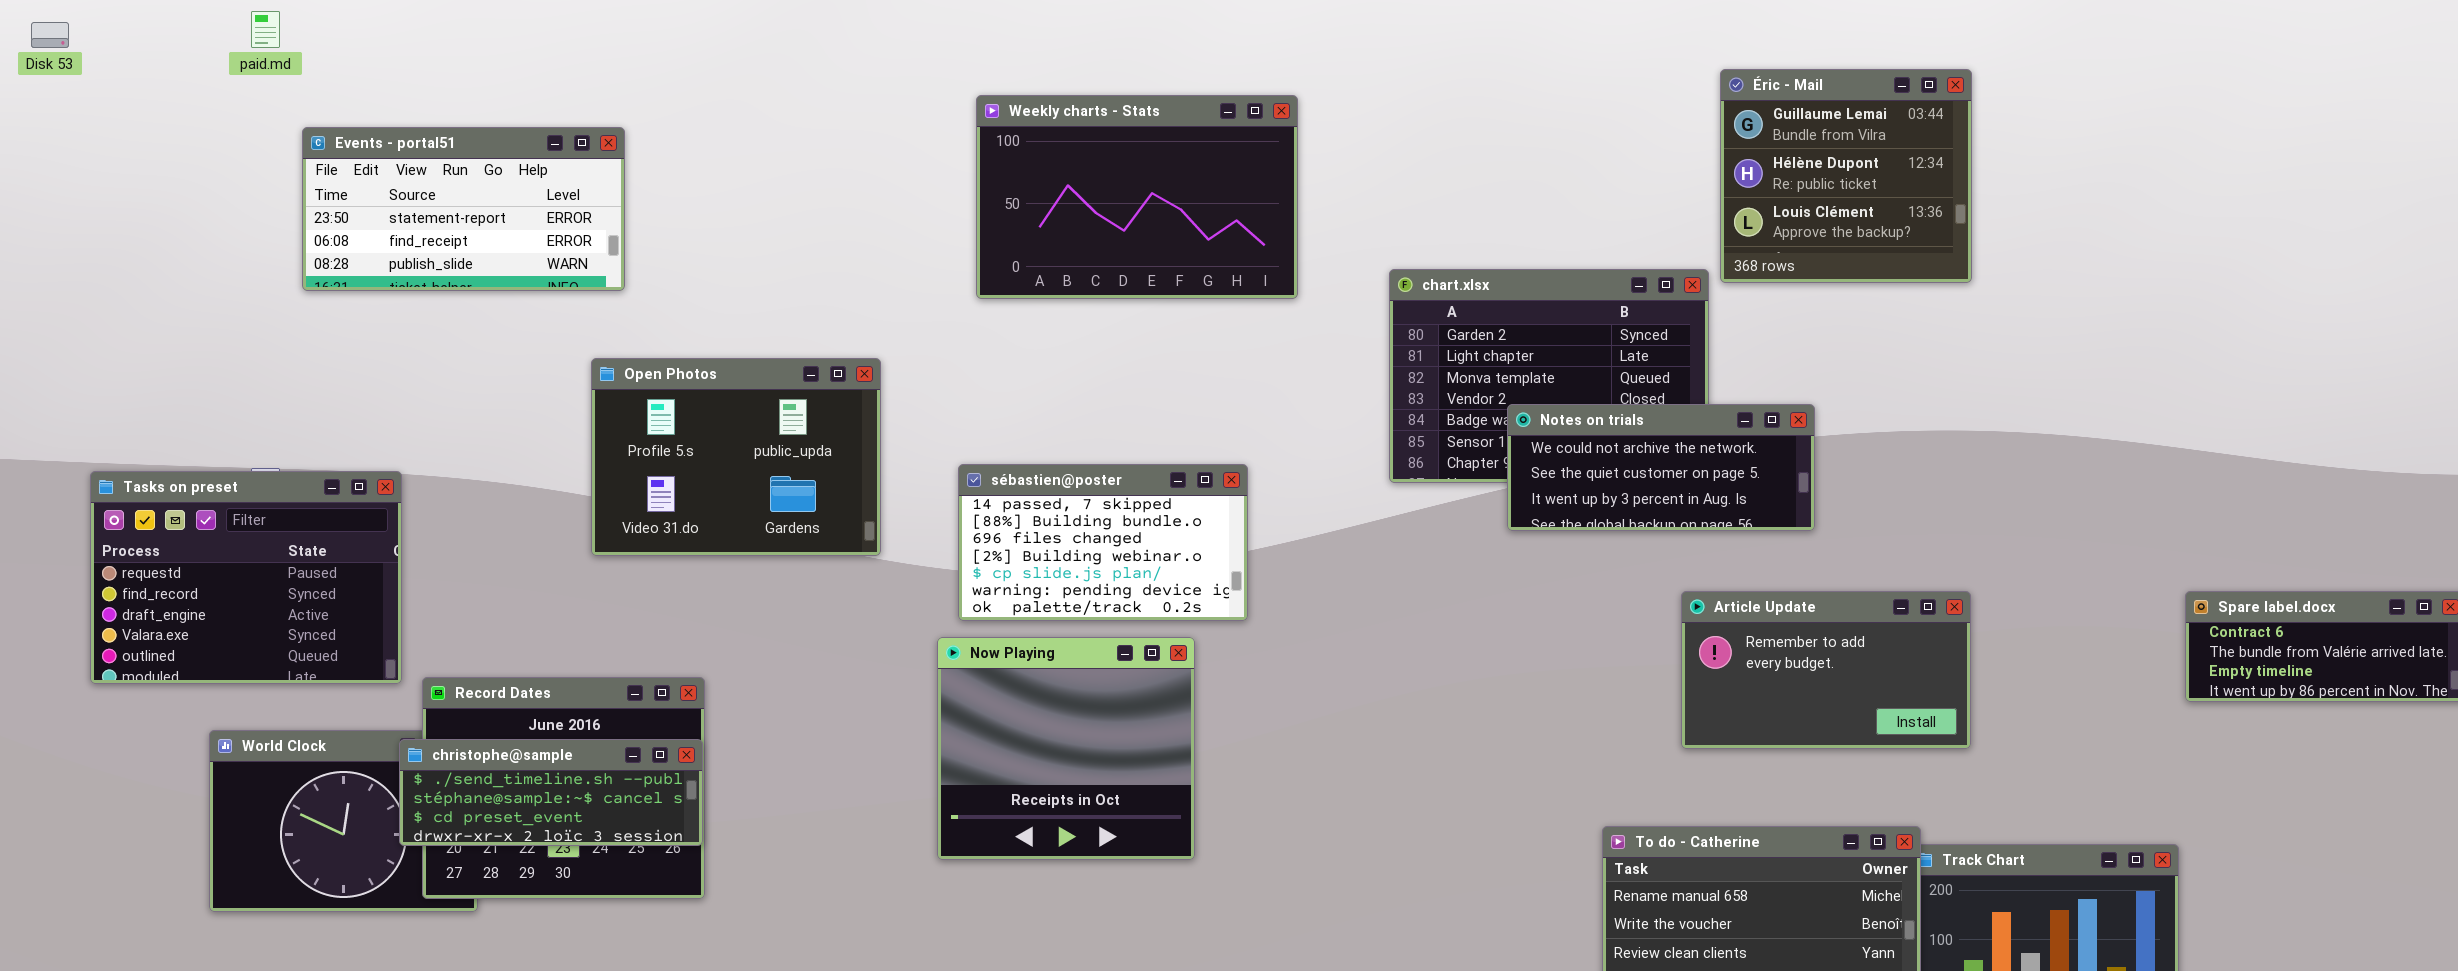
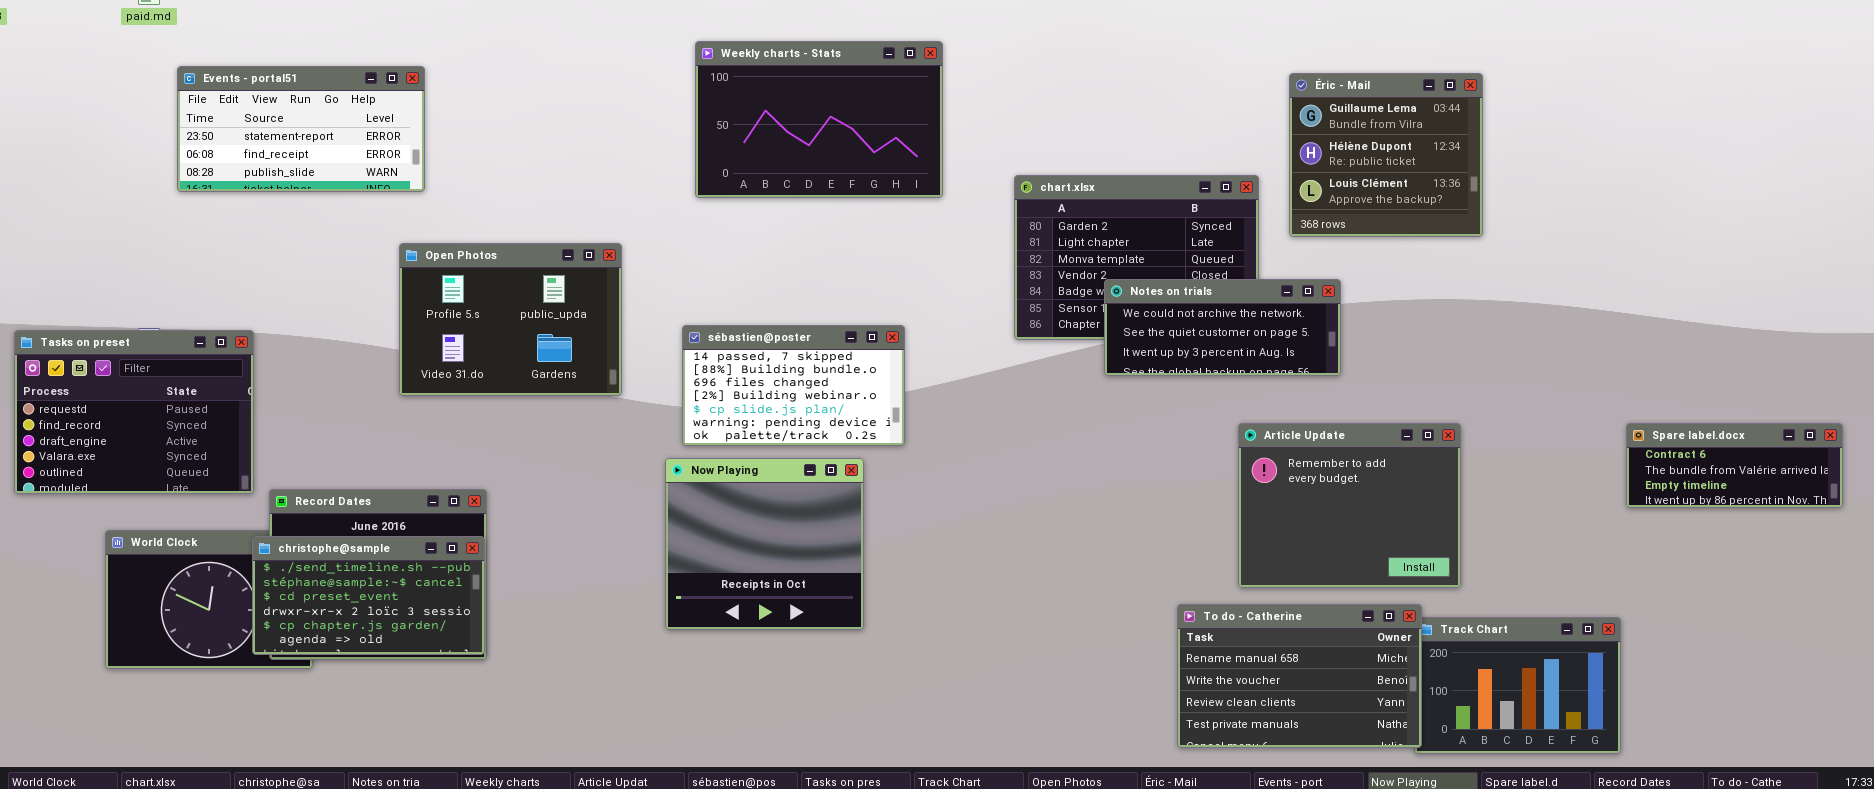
Éric - Mail: [1720,69,1972,283] -> [1289,73,1483,237], moved
Article Update: [1681,591,1971,749] -> [1238,423,1461,588], resized
christophe@sample: [399,739,703,846] -> [252,536,485,655], resized

